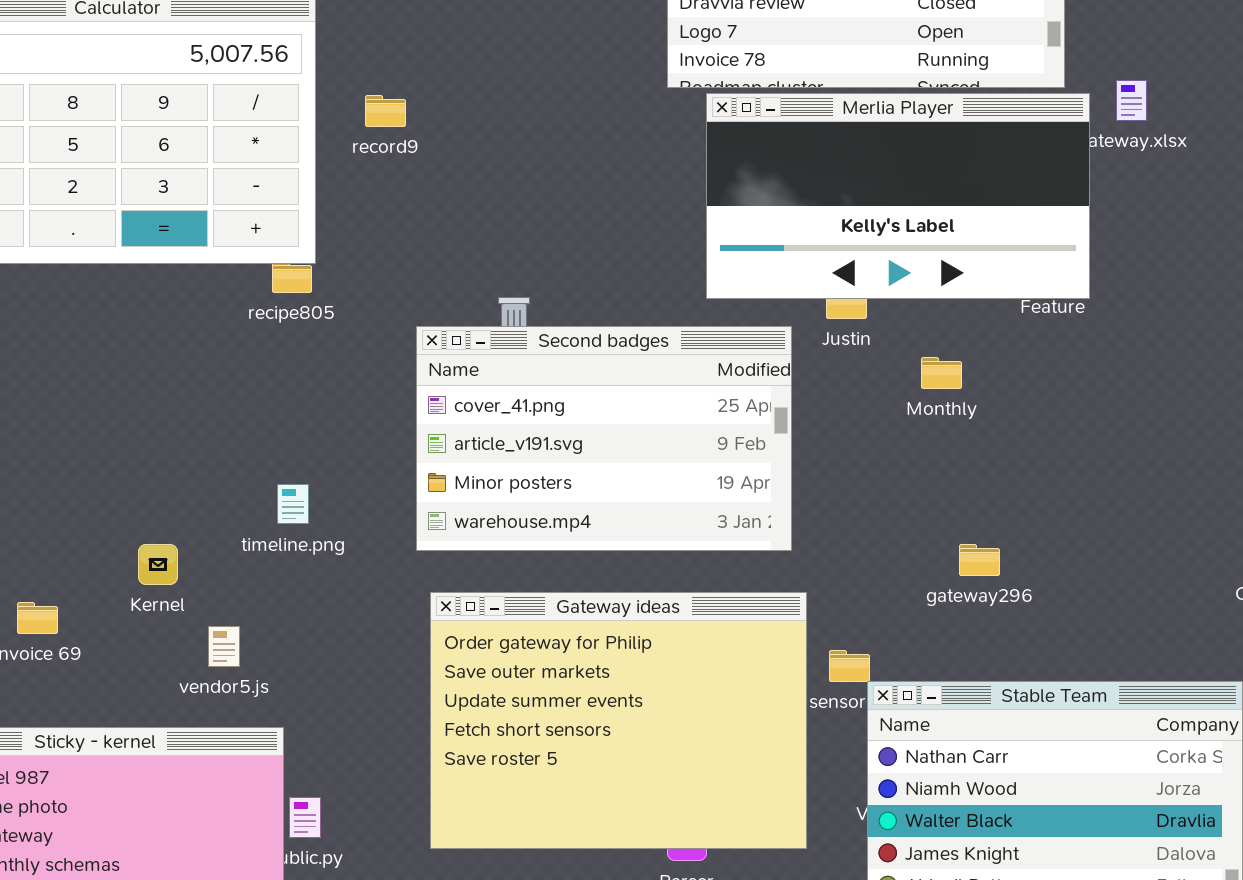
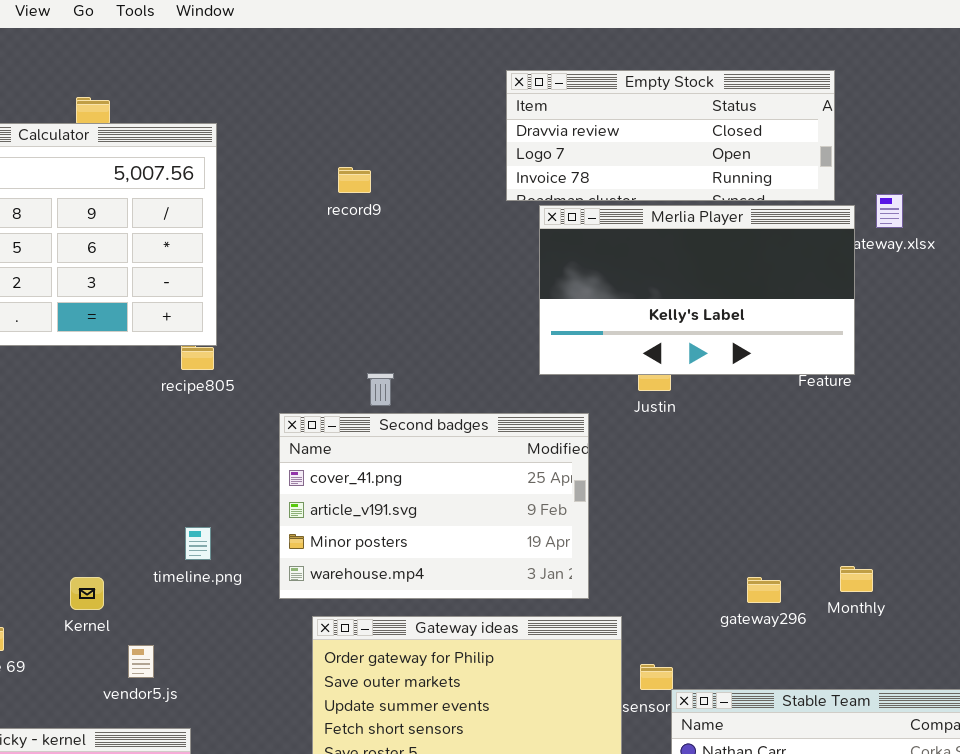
record9: [365,95,406,127] -> [338,167,371,193], moved
Second badges: [416,326,792,551] -> [279,413,589,599], moved
Monthly: [921,357,962,389] -> [840,566,873,592], moved

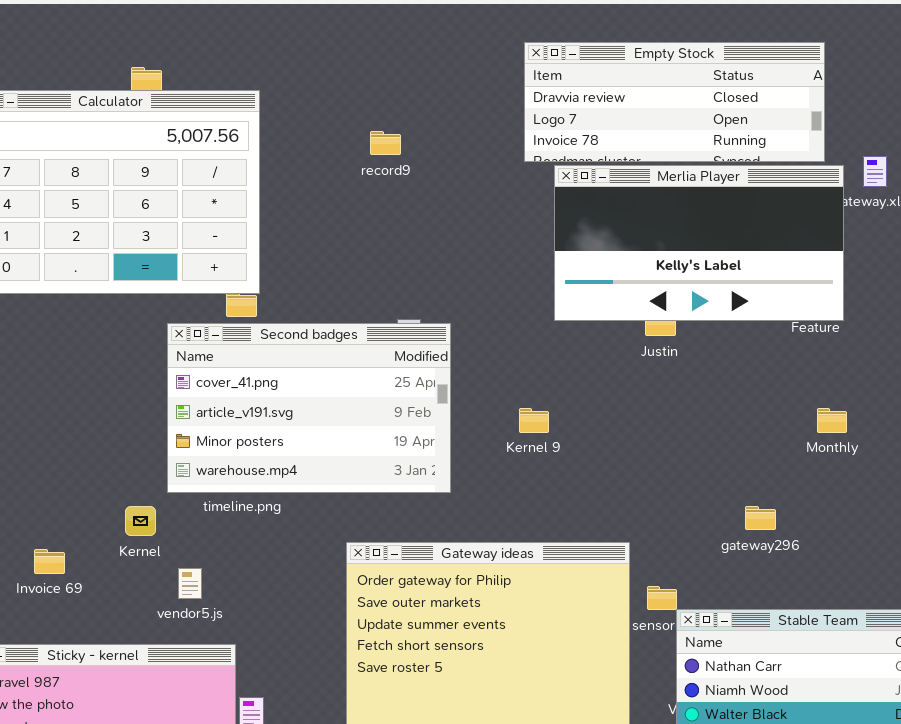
Second badges: [279,413,589,599] -> [167,323,451,493], moved
Monthly: [840,566,873,592] -> [817,408,847,433], moved

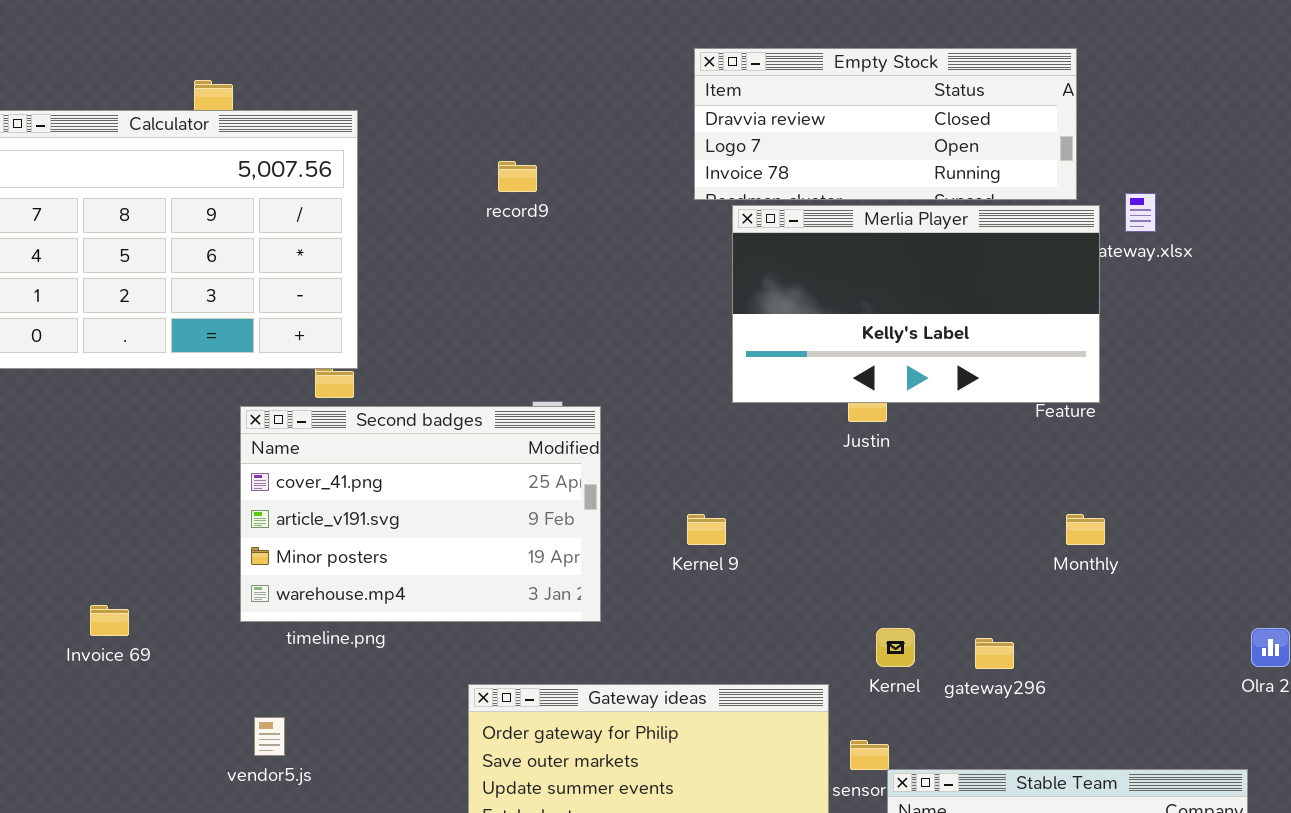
Kernel: [125,506,156,536] -> [876,628,915,667], moved
Invoice 69: [34,549,65,574] -> [90,605,129,636], moved

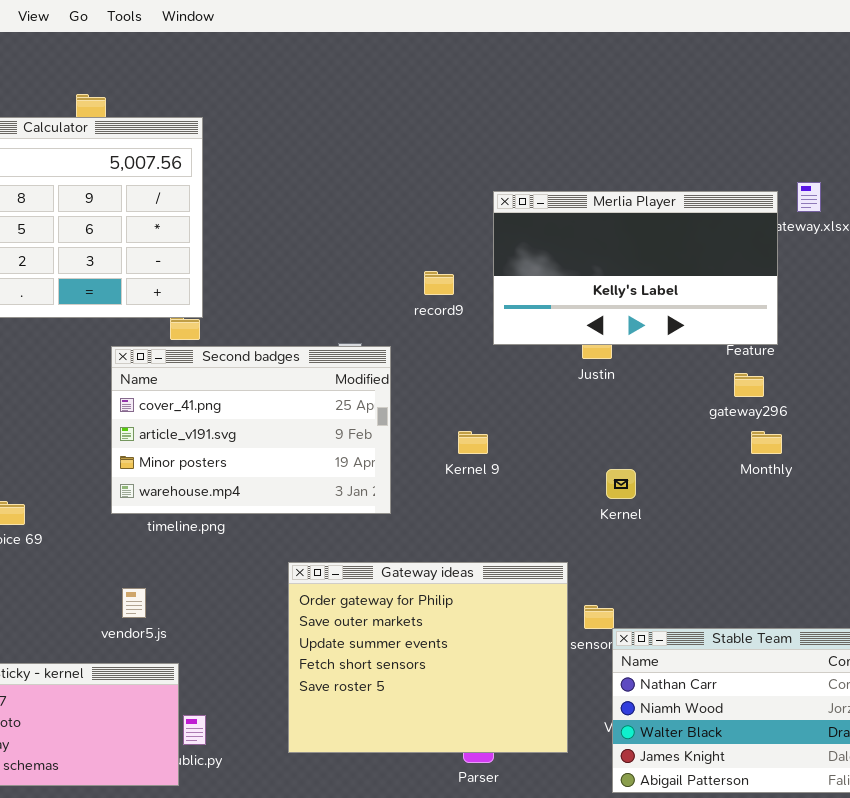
Empty Stock: [694,48,1077,200] -> none, closed
record9: [498,161,537,192] -> [424,271,454,295], moved
Kernel: [876,628,915,667] -> [606,469,636,499], moved
gateway296: [975,638,1014,669] -> [734,373,764,397], moved

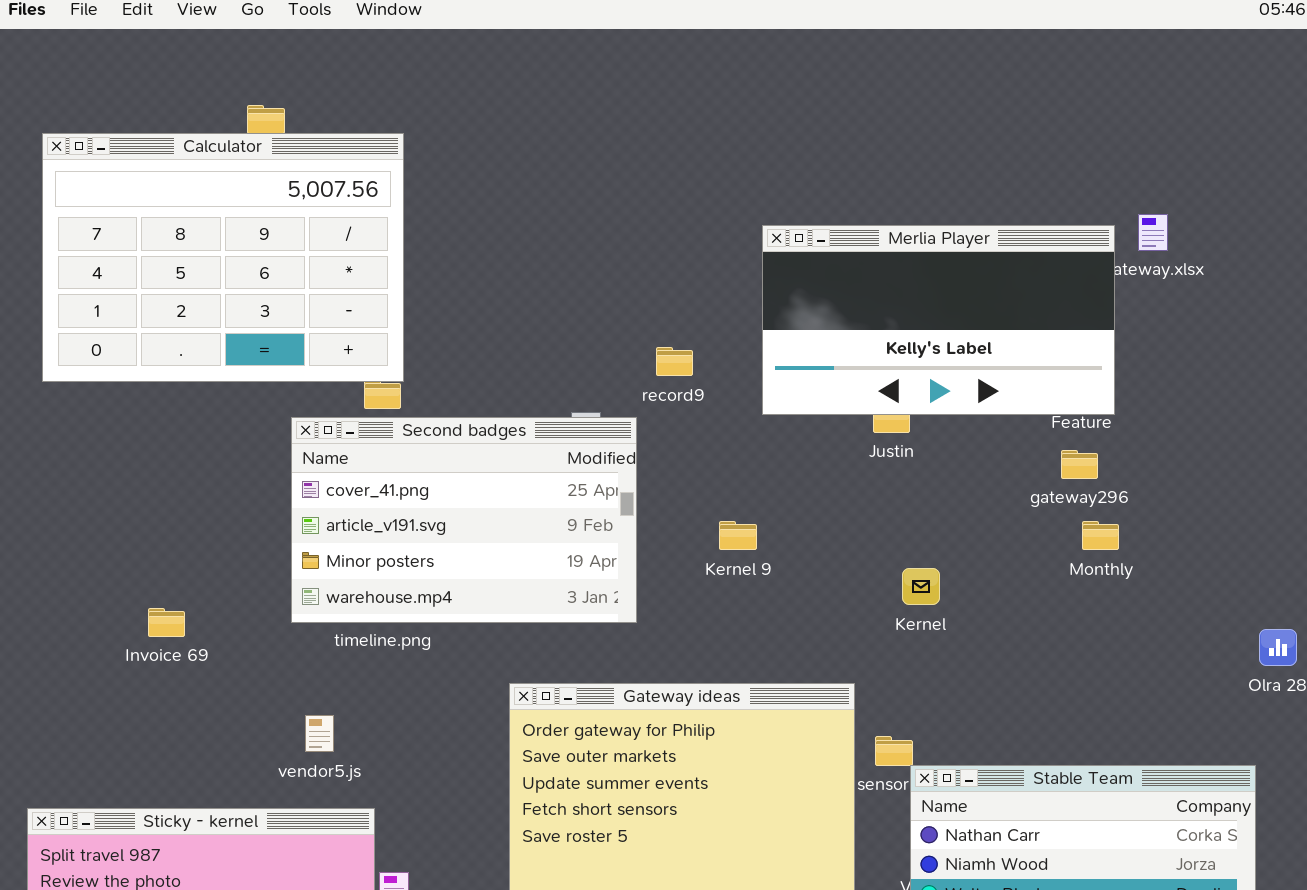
record9: [424,271,454,295] -> [656,347,693,376], moved

